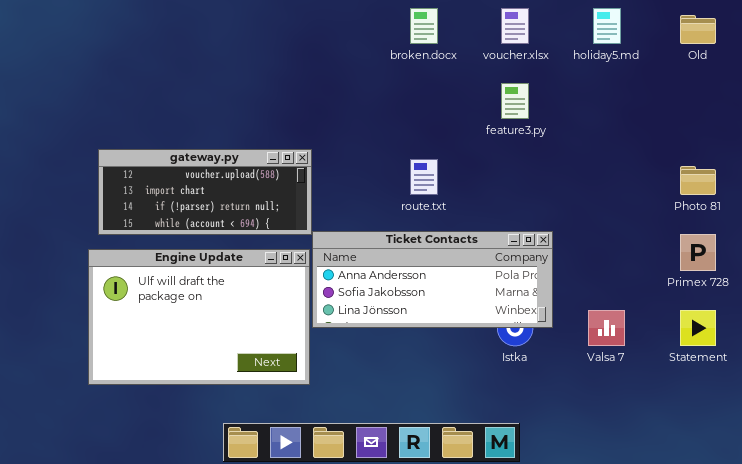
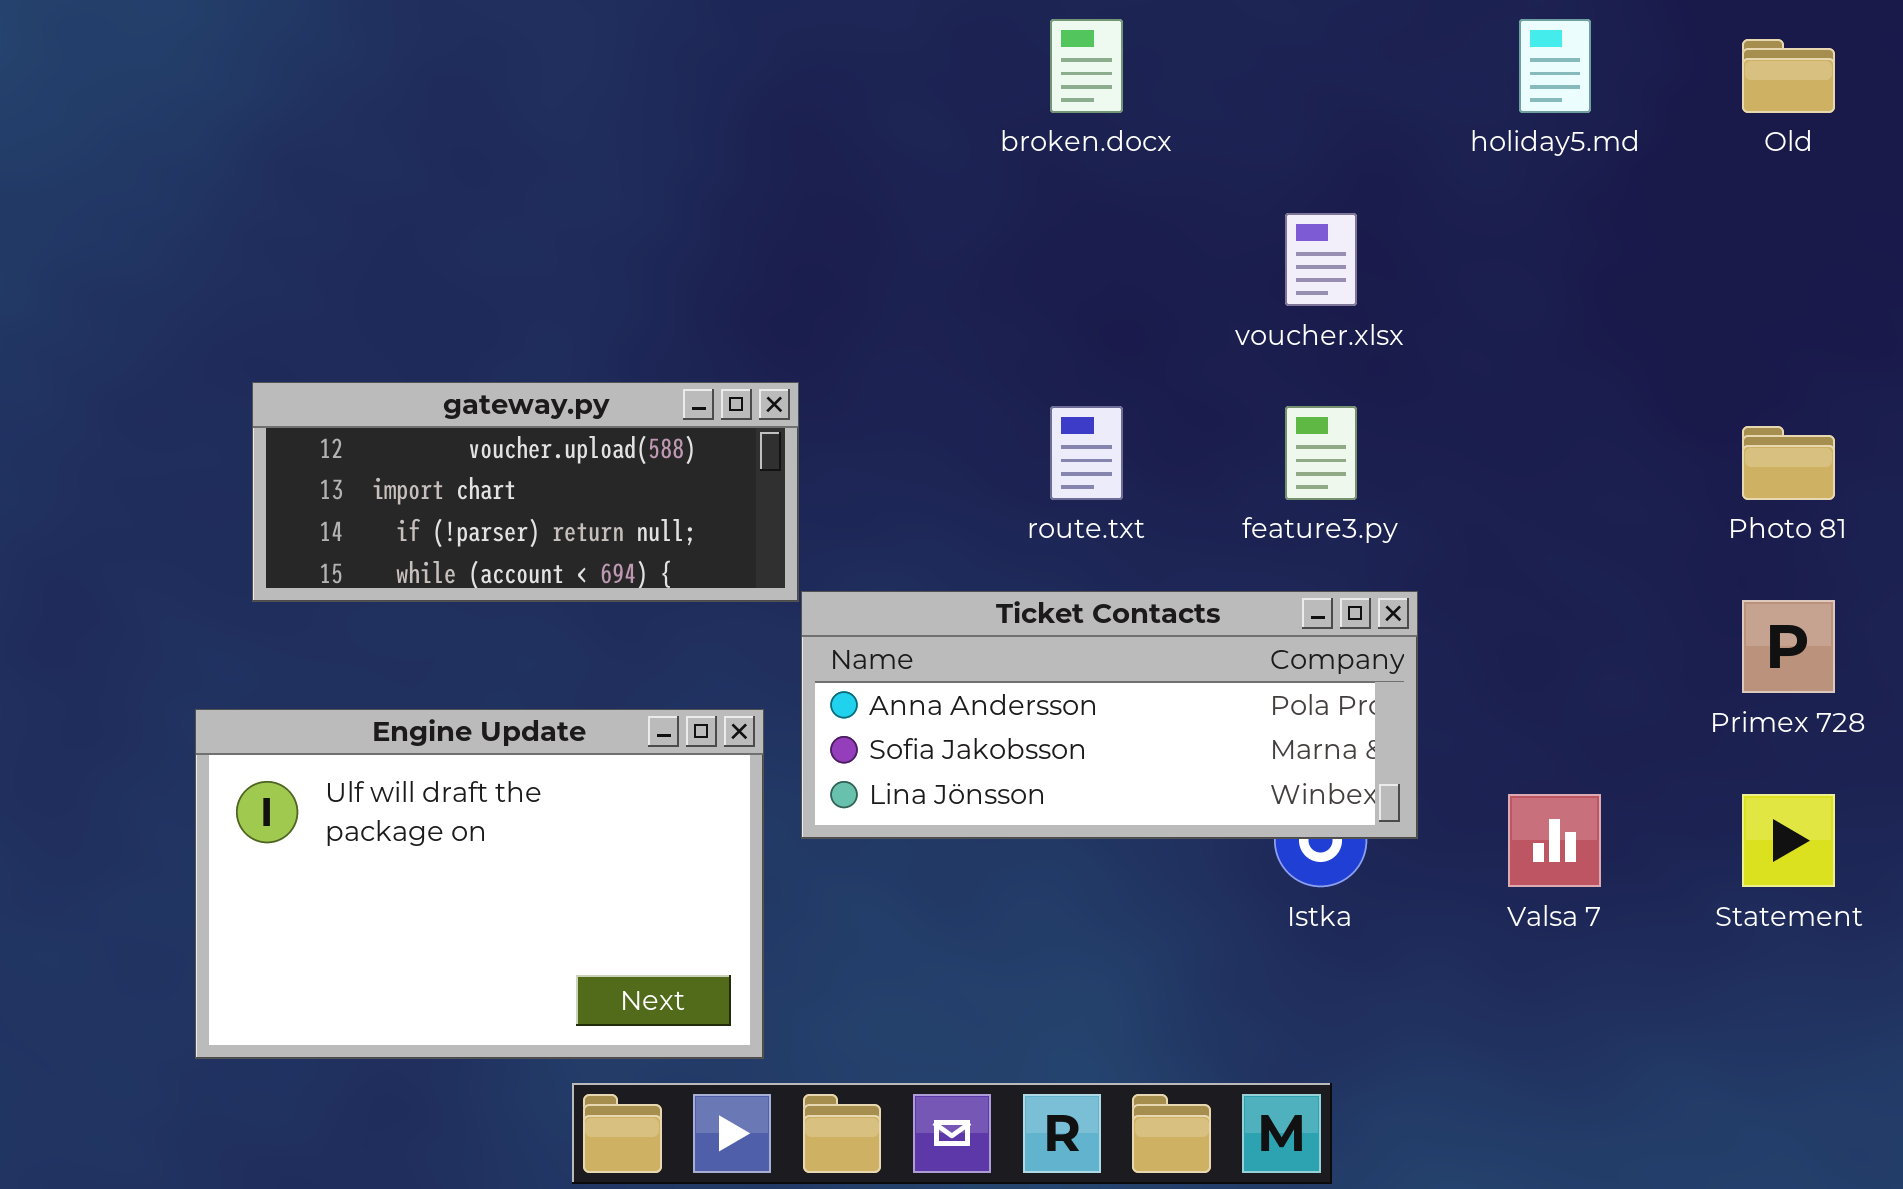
voucher.xlsx: [501,8,529,44] -> [1285,213,1357,306], moved
feature3.py: [501,83,529,119] -> [1285,406,1357,500], moved
Engine Update: [88,249,310,385] -> [195,709,764,1059], moved

